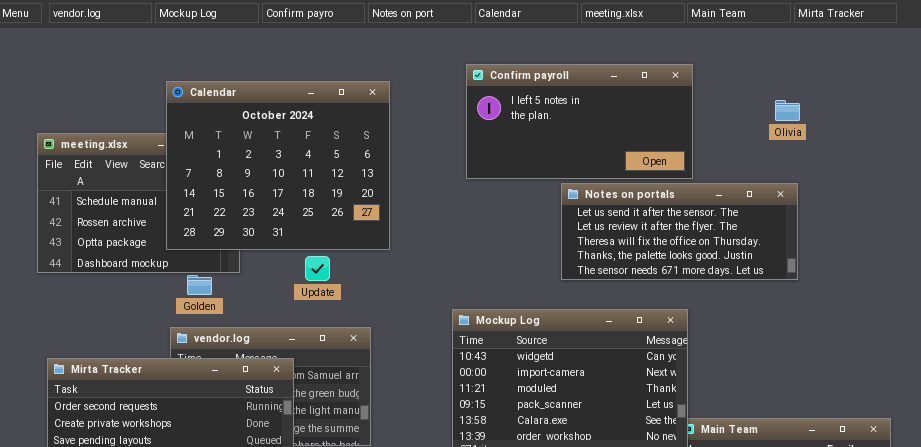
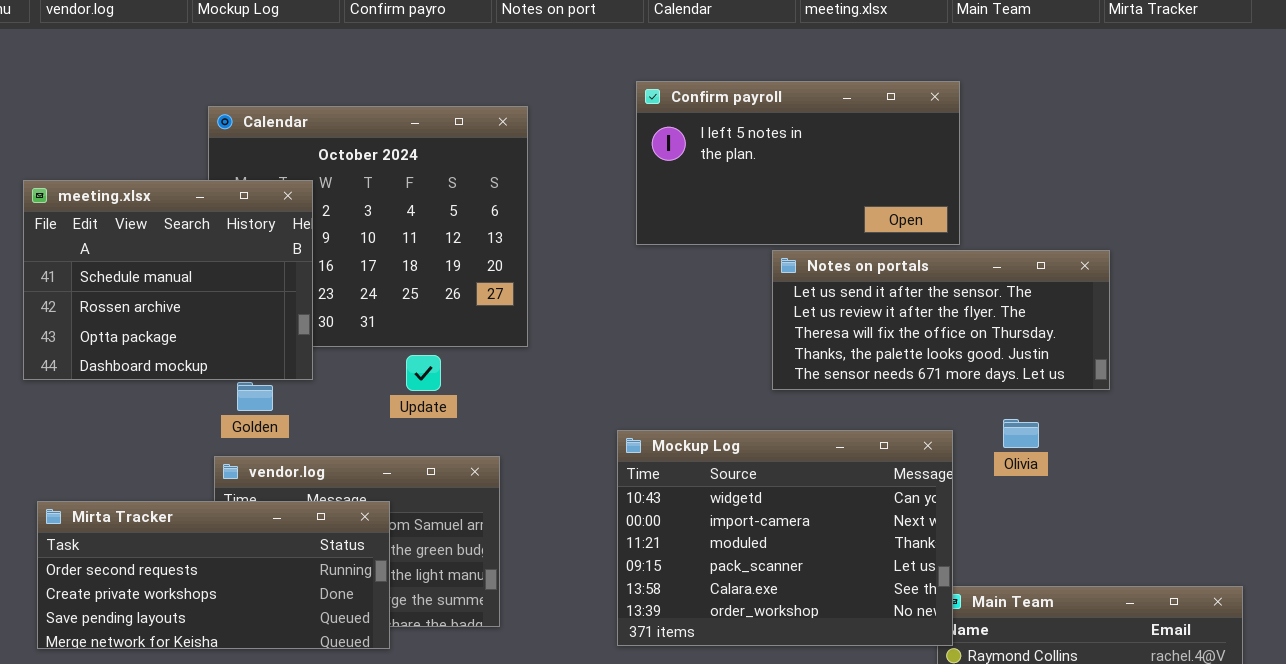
Olivia: [775,100,800,121] -> [1003,419,1039,448], moved
meeting.xlsx: [37,133,240,273] -> [23,180,313,380], raised

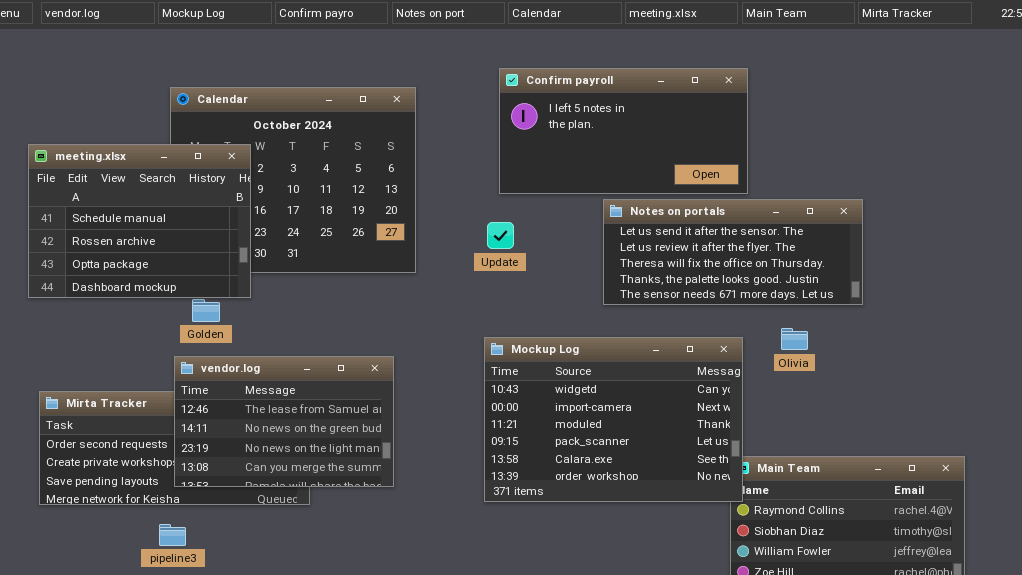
Update: [406,355,441,391] -> [487,222,514,249], moved
vendor.log: [214,456,500,627] -> [174,356,394,487], raised

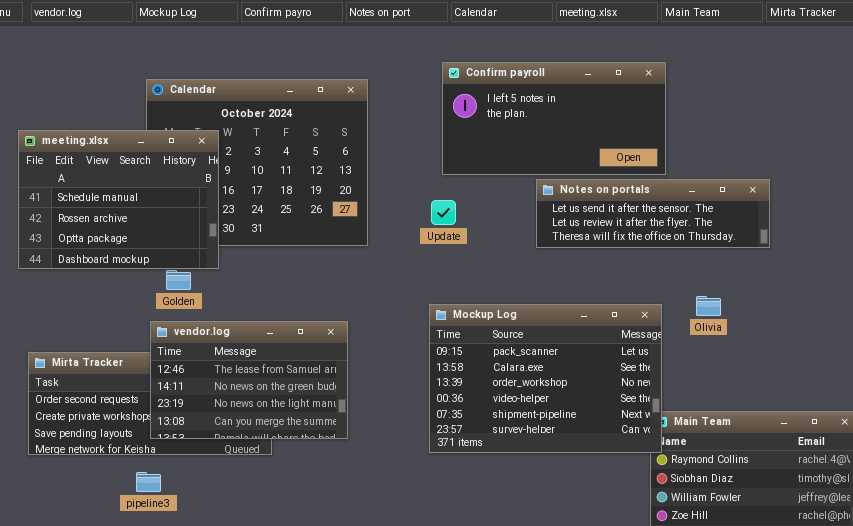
Notes on portals: [603,199,863,305] -> [536,179,770,248], resized
Mockup Log: [484,337,743,502] -> [429,304,662,453], scrolled down 3 rows

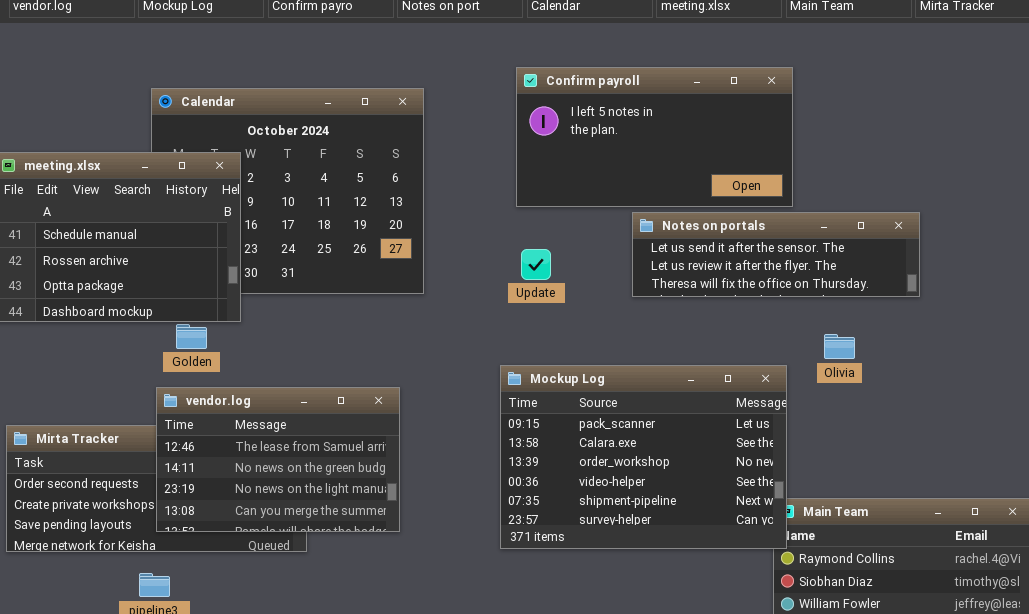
Update: [431,200,456,225] -> [521,249,551,280], moved
Olivia: [696,296,721,316] -> [824,334,855,359], moved

